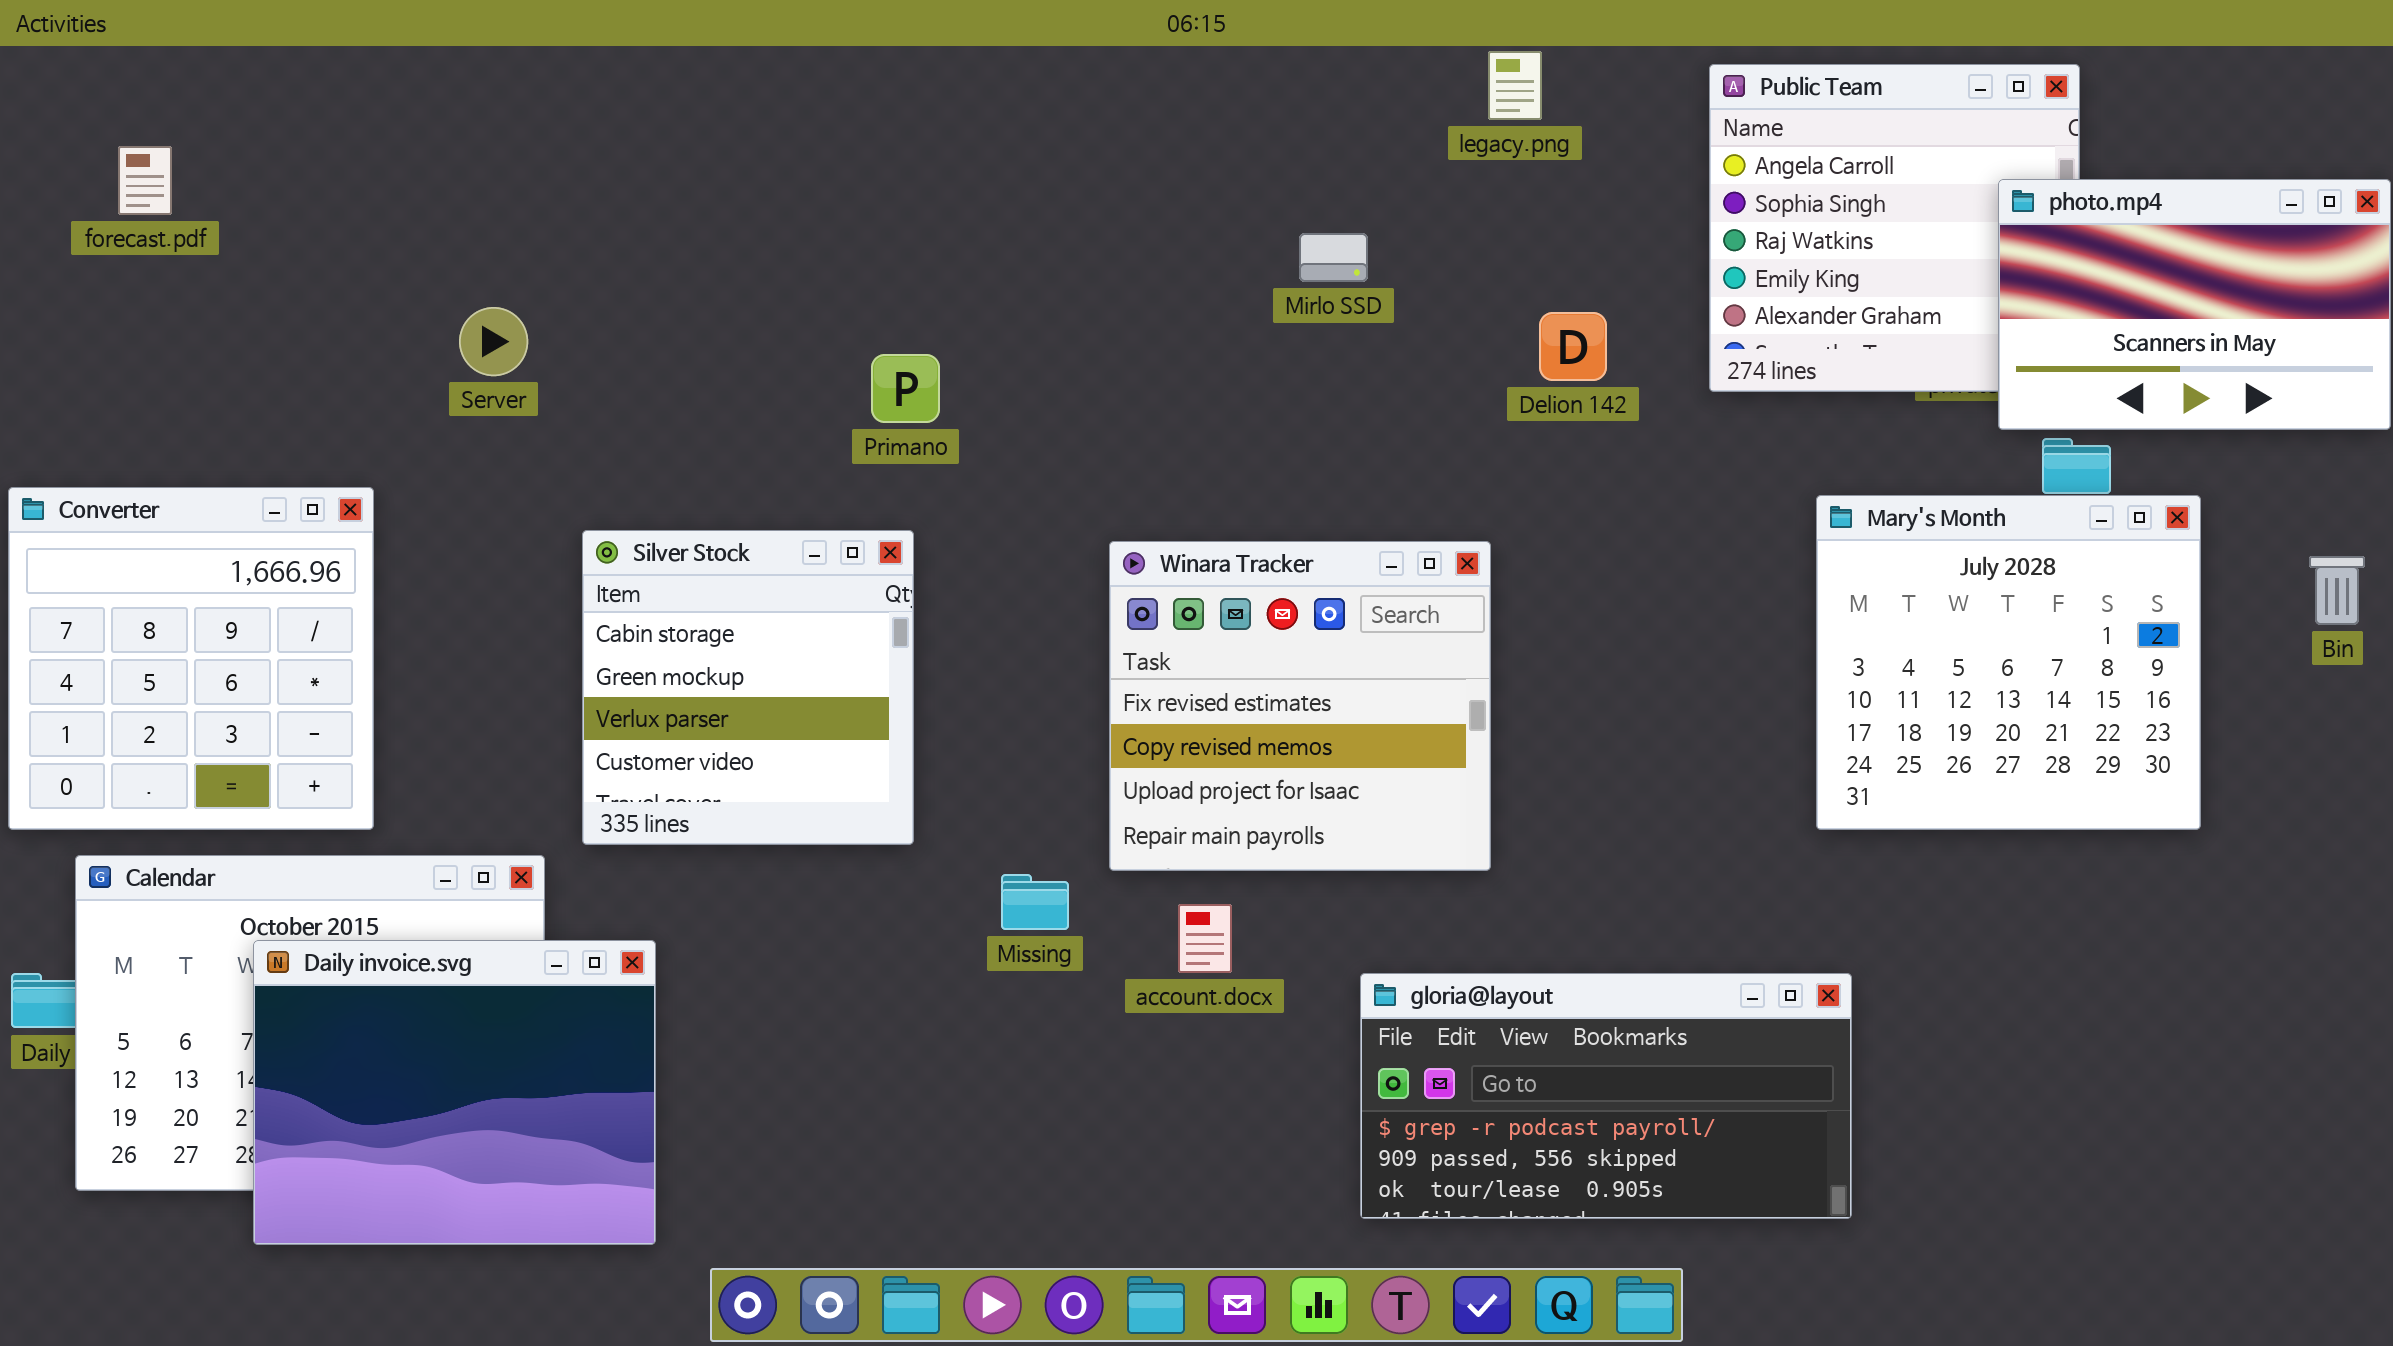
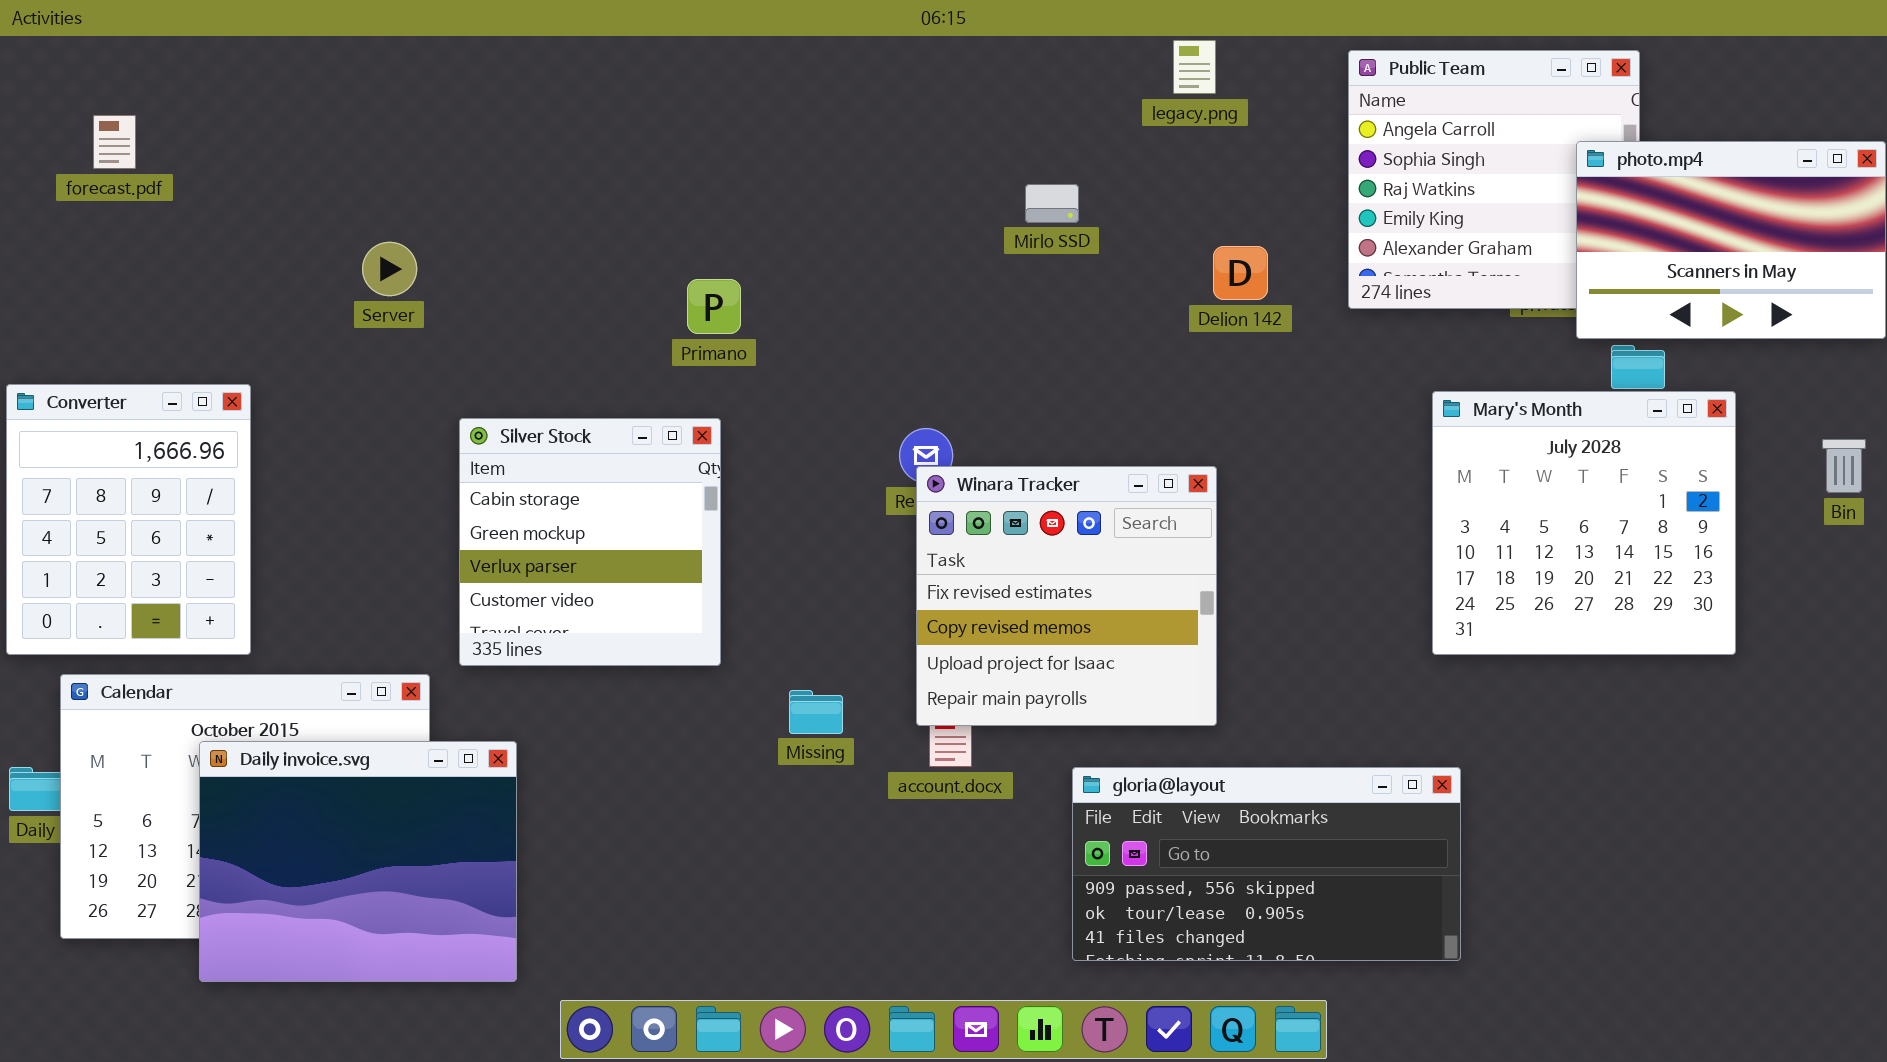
Converter: [8,487,374,830] -> [6,384,251,655], resized
Winara Tracker: [1109,541,1491,871] -> [916,466,1217,726], moved
gloria@layout: [1360,973,1852,1219] -> [1072,767,1461,961], scrolled down 1 row

